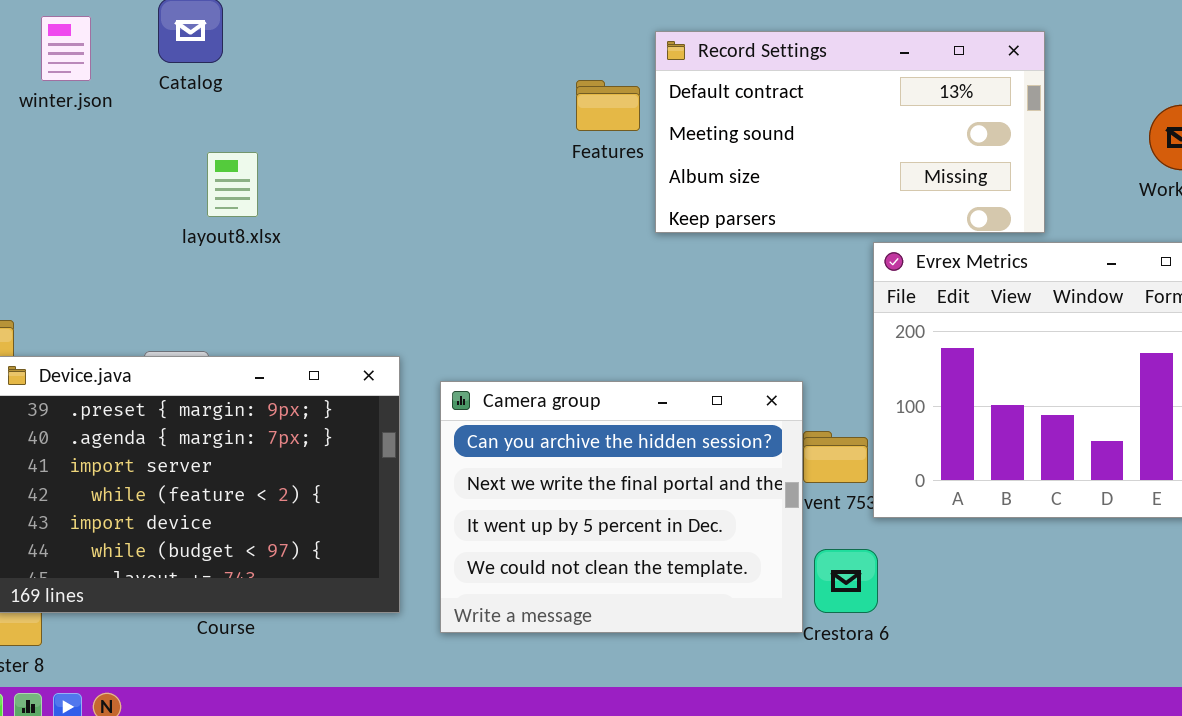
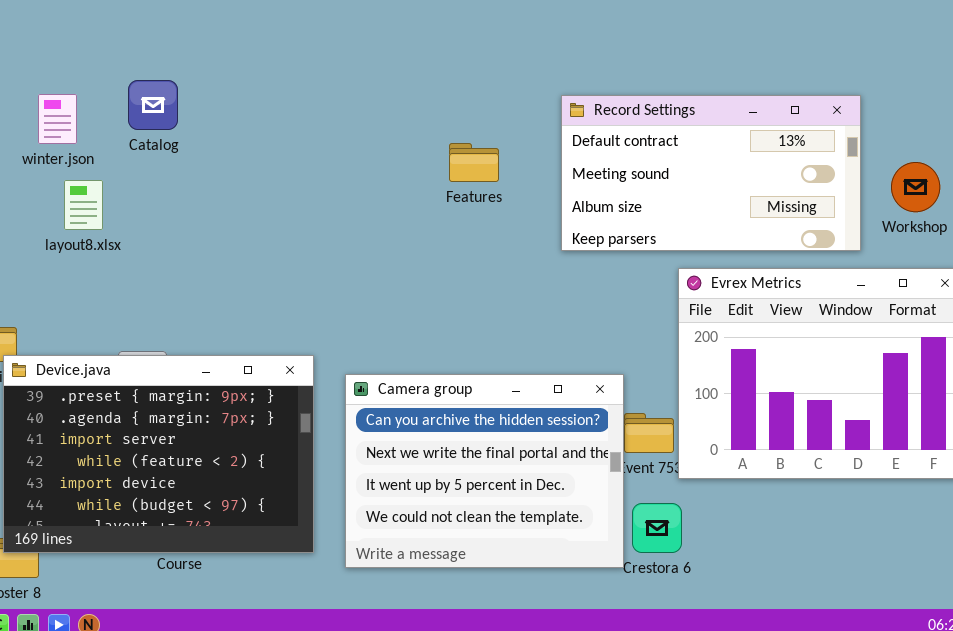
Record Settings: [655,31,1045,233] -> [561,95,861,251], moved
layout8.xlsx: [207,152,258,217] -> [64,180,103,230], moved

